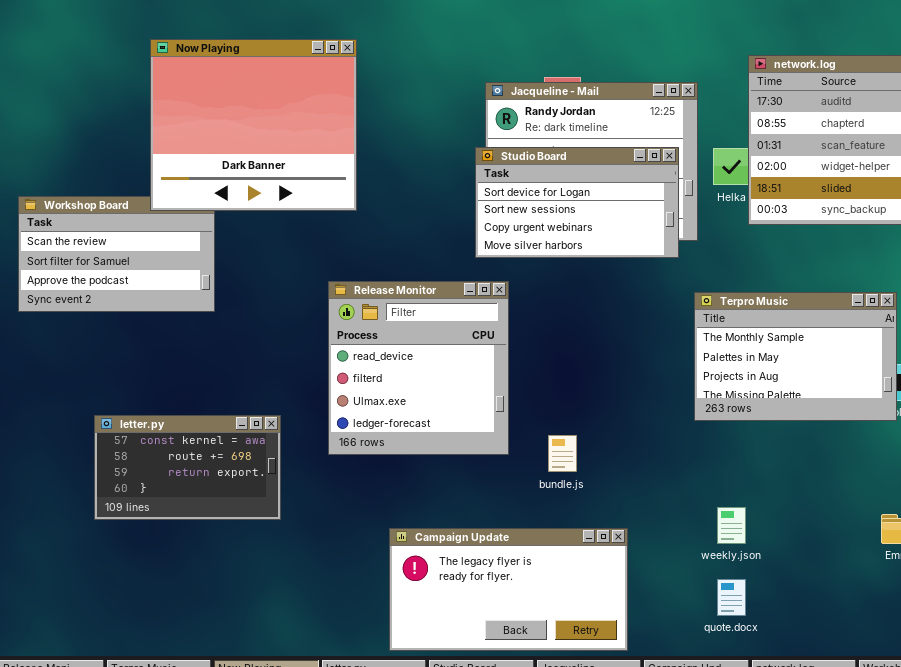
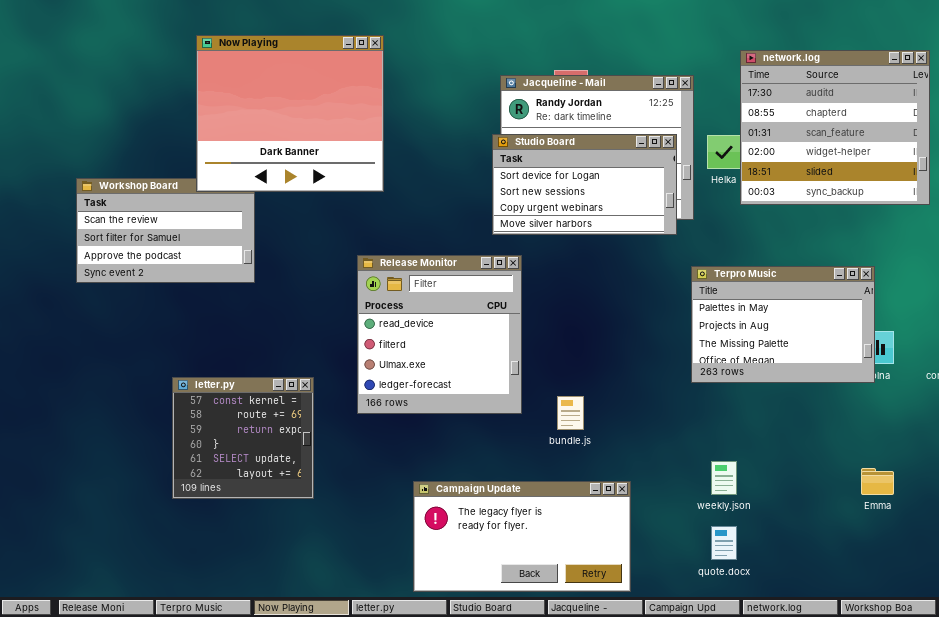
Terpro Music: [694,292,897,421] -> [691,266,875,383], scrolled down 1 row
letter.py: [94,415,281,520] -> [172,377,314,499], resized

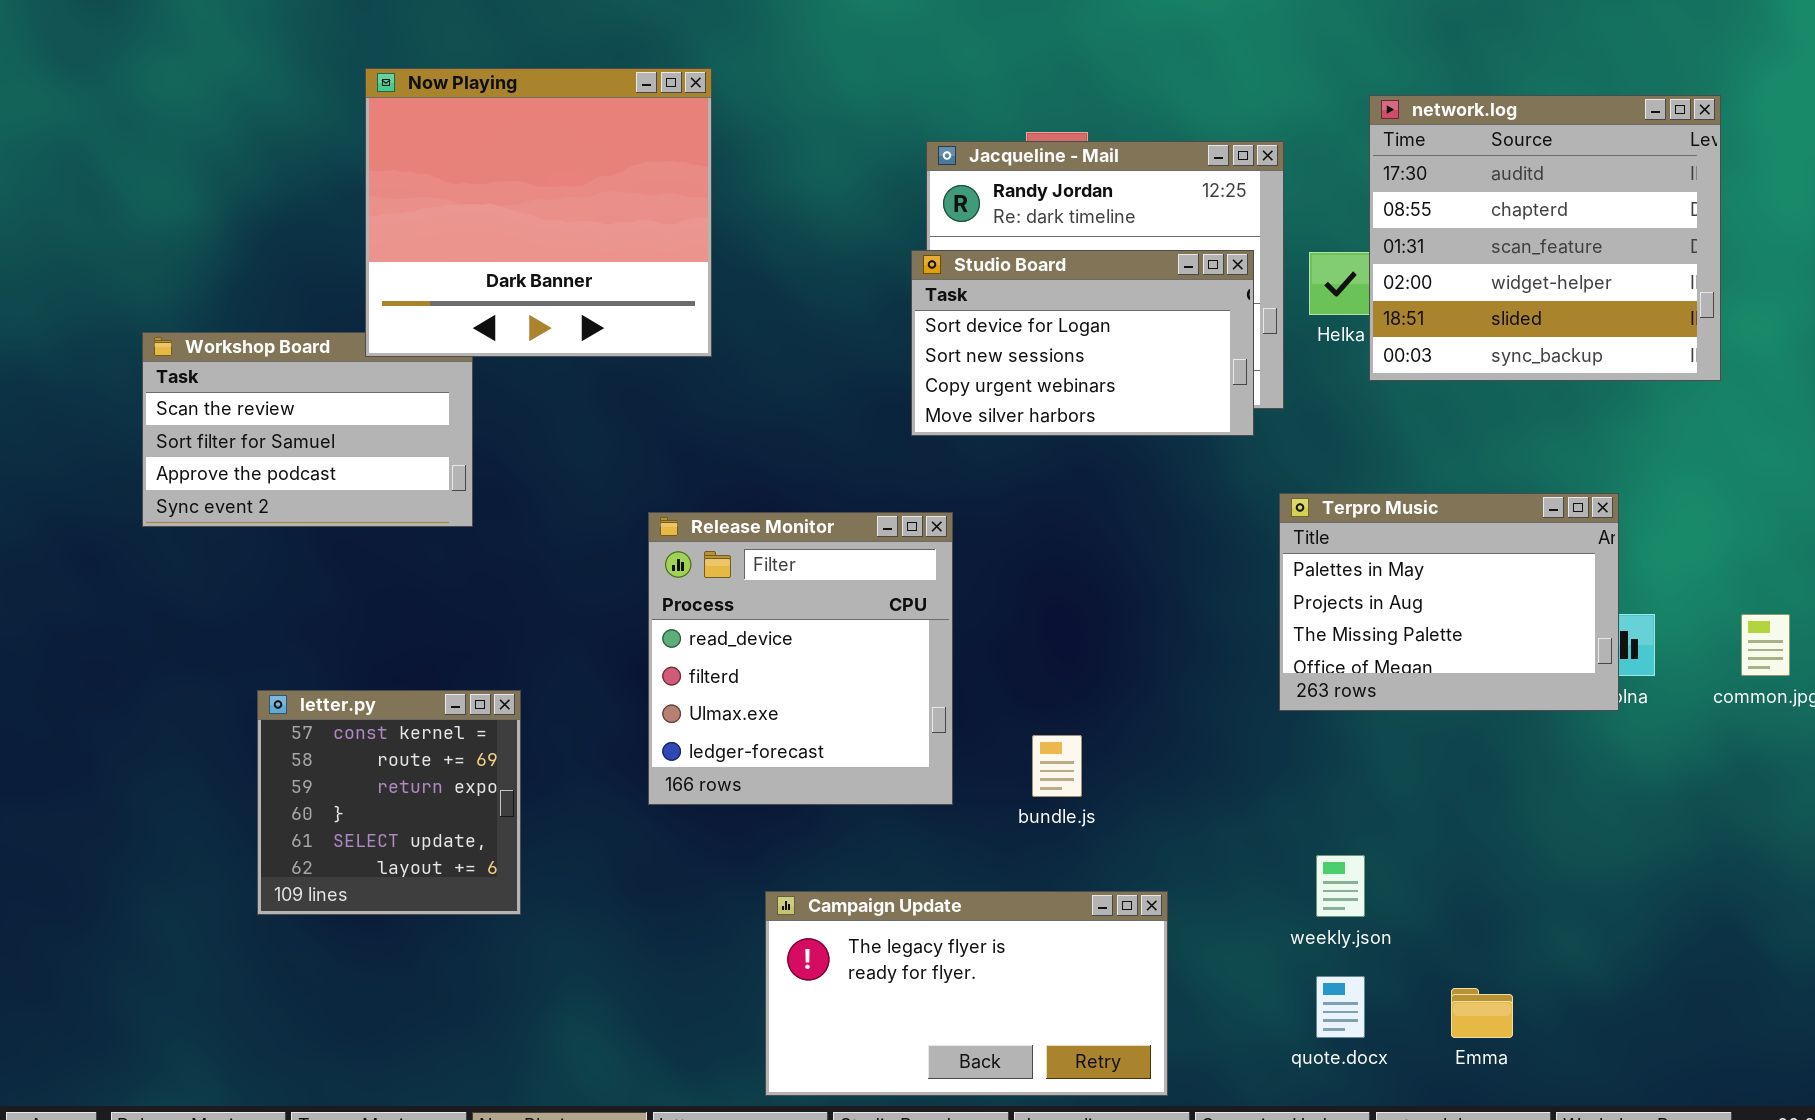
Release Monitor: [357,255,522,414] -> [648,512,953,805], moved
letter.py: [172,377,314,499] -> [257,690,521,915], moved
Emma: [861,468,894,495] -> [1451,988,1513,1038], moved

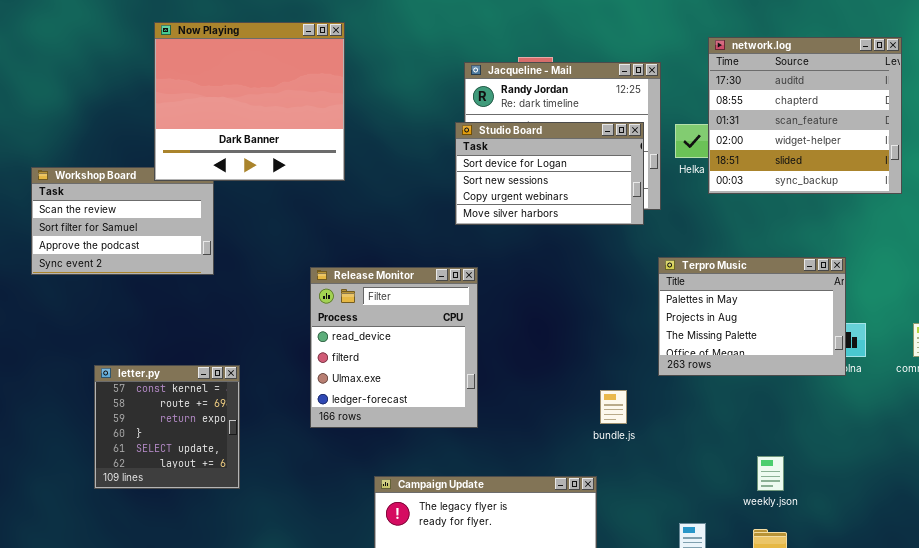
bundle.js: [1032,735,1082,797] -> [600,390,627,424], moved
weekly.json: [1316,855,1365,917] -> [757,456,784,491], moved

